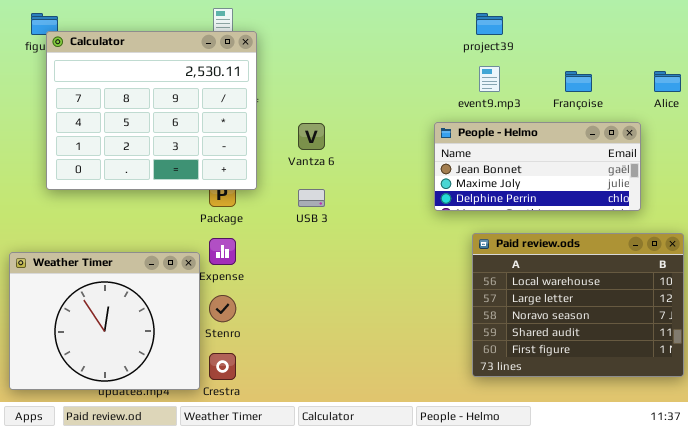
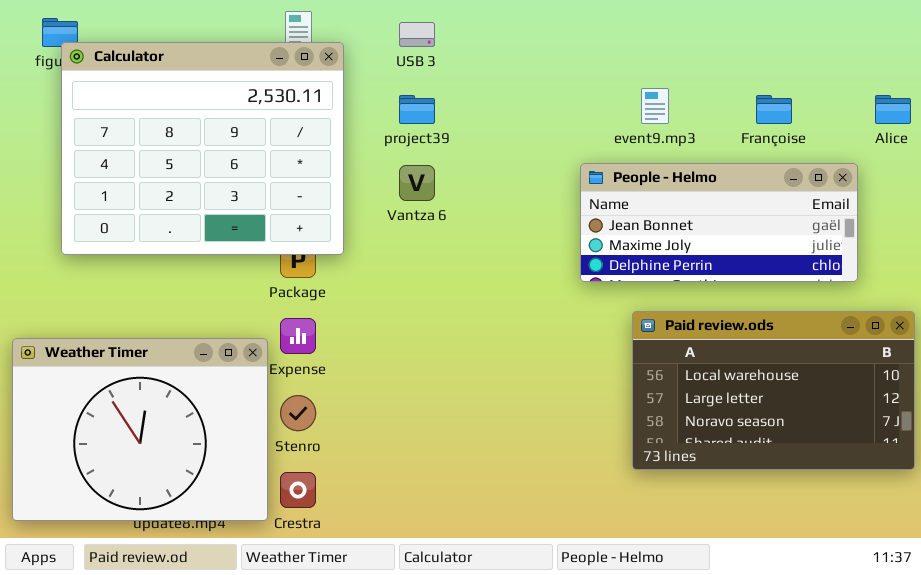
project39: [476,13,503,35] -> [399,95,435,124], moved
USB 3: [298,189,325,207] -> [399,22,435,47], moved
Paid review.ods: [472,233,684,377] -> [632,311,915,470], resized

